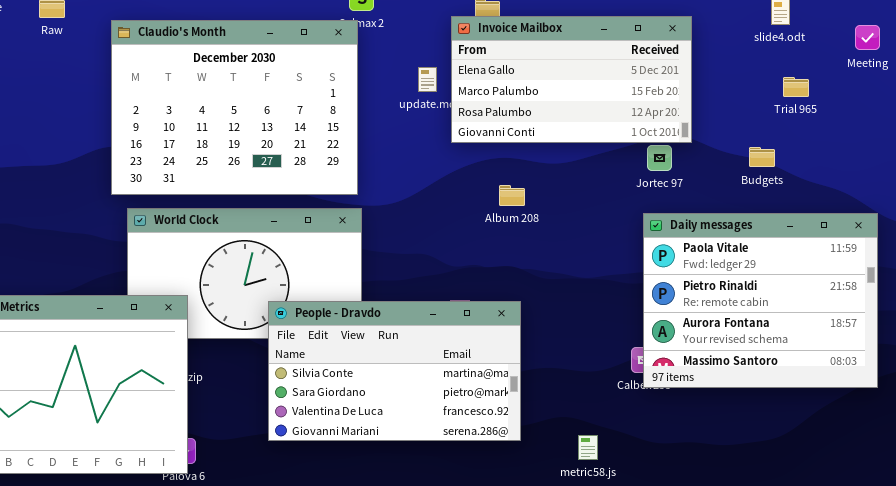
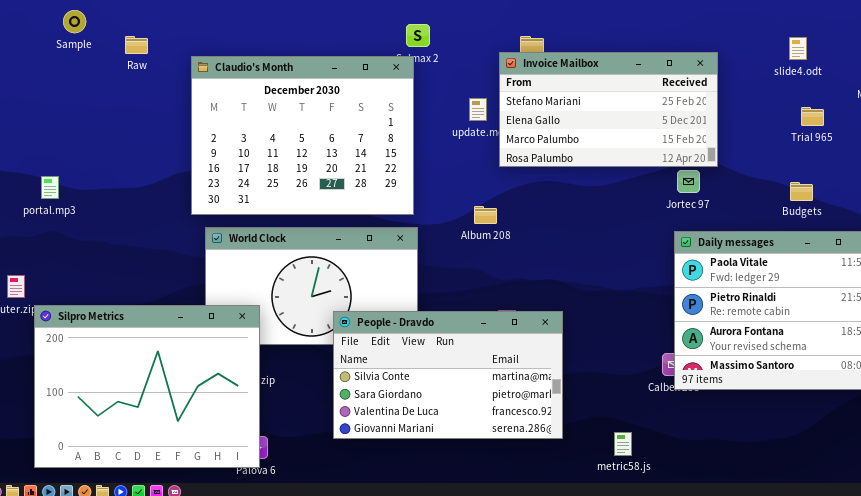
Invoice Mailbox: [451,16,692,143] -> [499,52,718,167], scrolled up 1 row
Budgets: [749,147,775,167] -> [790,182,813,201], moved
Album 208: [499,185,525,206] -> [474,206,497,224], moved

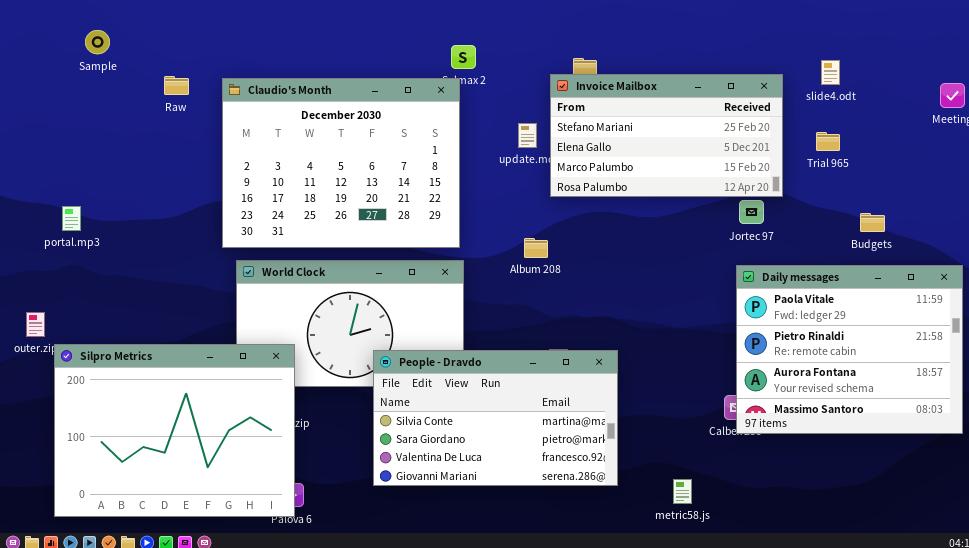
Raw: [125,36,148,54] -> [164,76,189,95], moved
slide4.odt: [789,37,807,60] -> [821,60,840,85], moved
Trial 965: [801,107,824,126] -> [816,132,840,151], moved

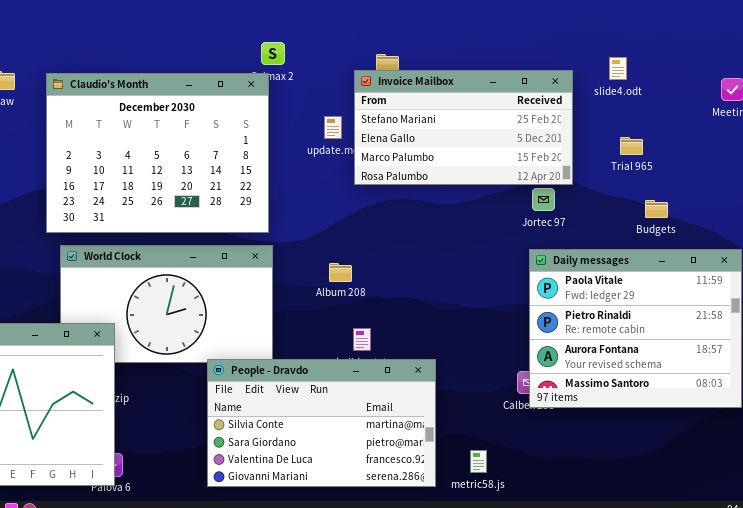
Trial 965: [816,132,840,151] -> [620,137,643,155], moved
Album 208: [524,238,548,258] -> [329,263,352,282], moved
People - Dravdo: [373,350,618,486] -> [207,359,436,487], moved

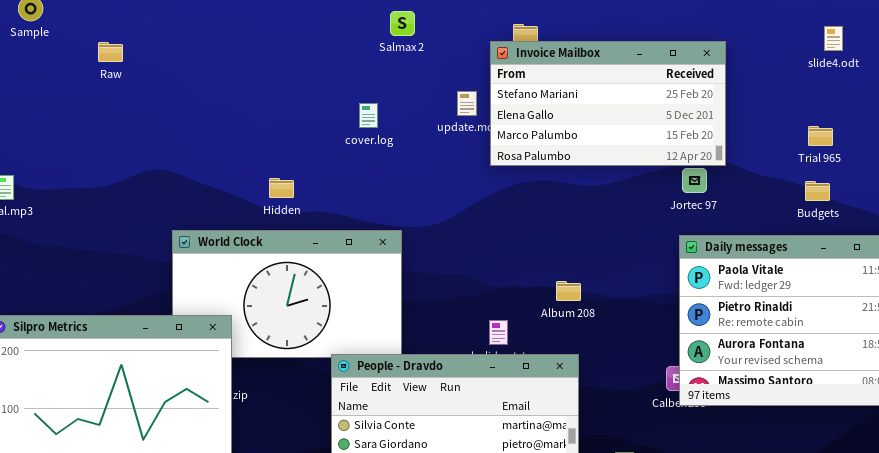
slide4.odt: [609,57,627,80] -> [824,26,843,51], moved
Claudio's Month: [46,73,269,233] -> none, closed
Trial 965: [620,137,643,155] -> [808,126,833,146], moved
Album 208: [329,263,352,282] -> [556,281,581,301], moved

